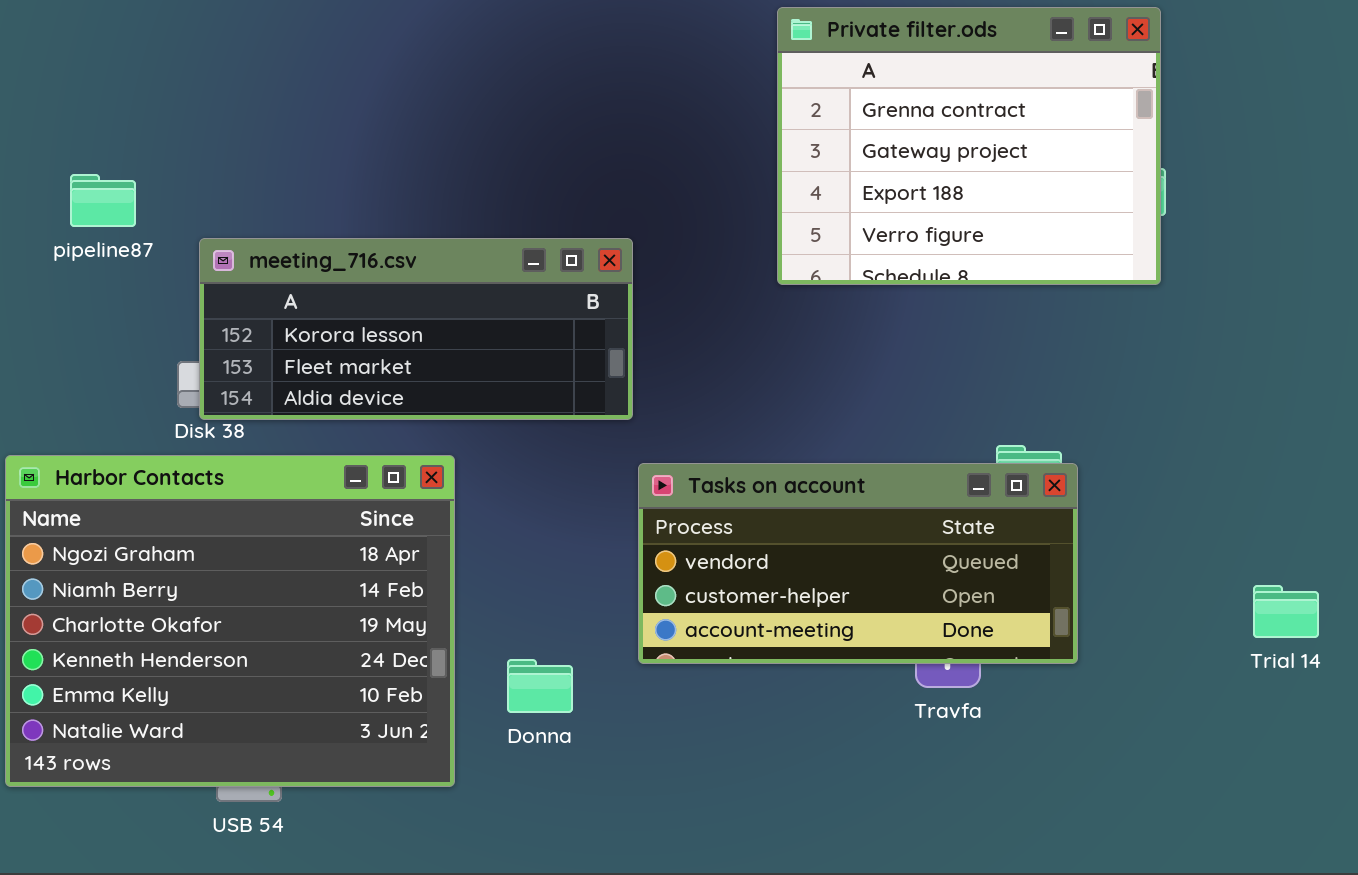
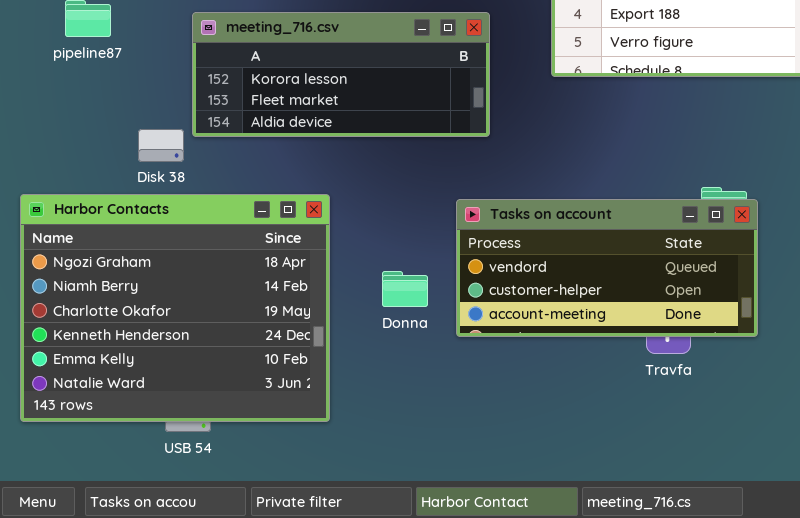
meeting_716.csv: [199,238,633,420] -> [192,12,490,137], moved
Donna: [507,659,573,713] -> [382,271,428,307], moved

